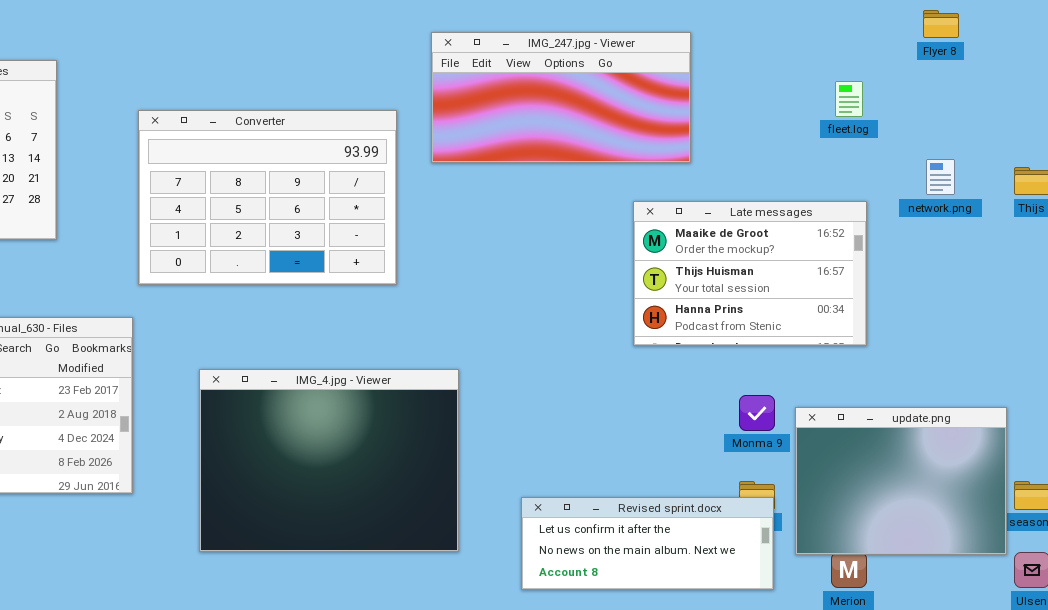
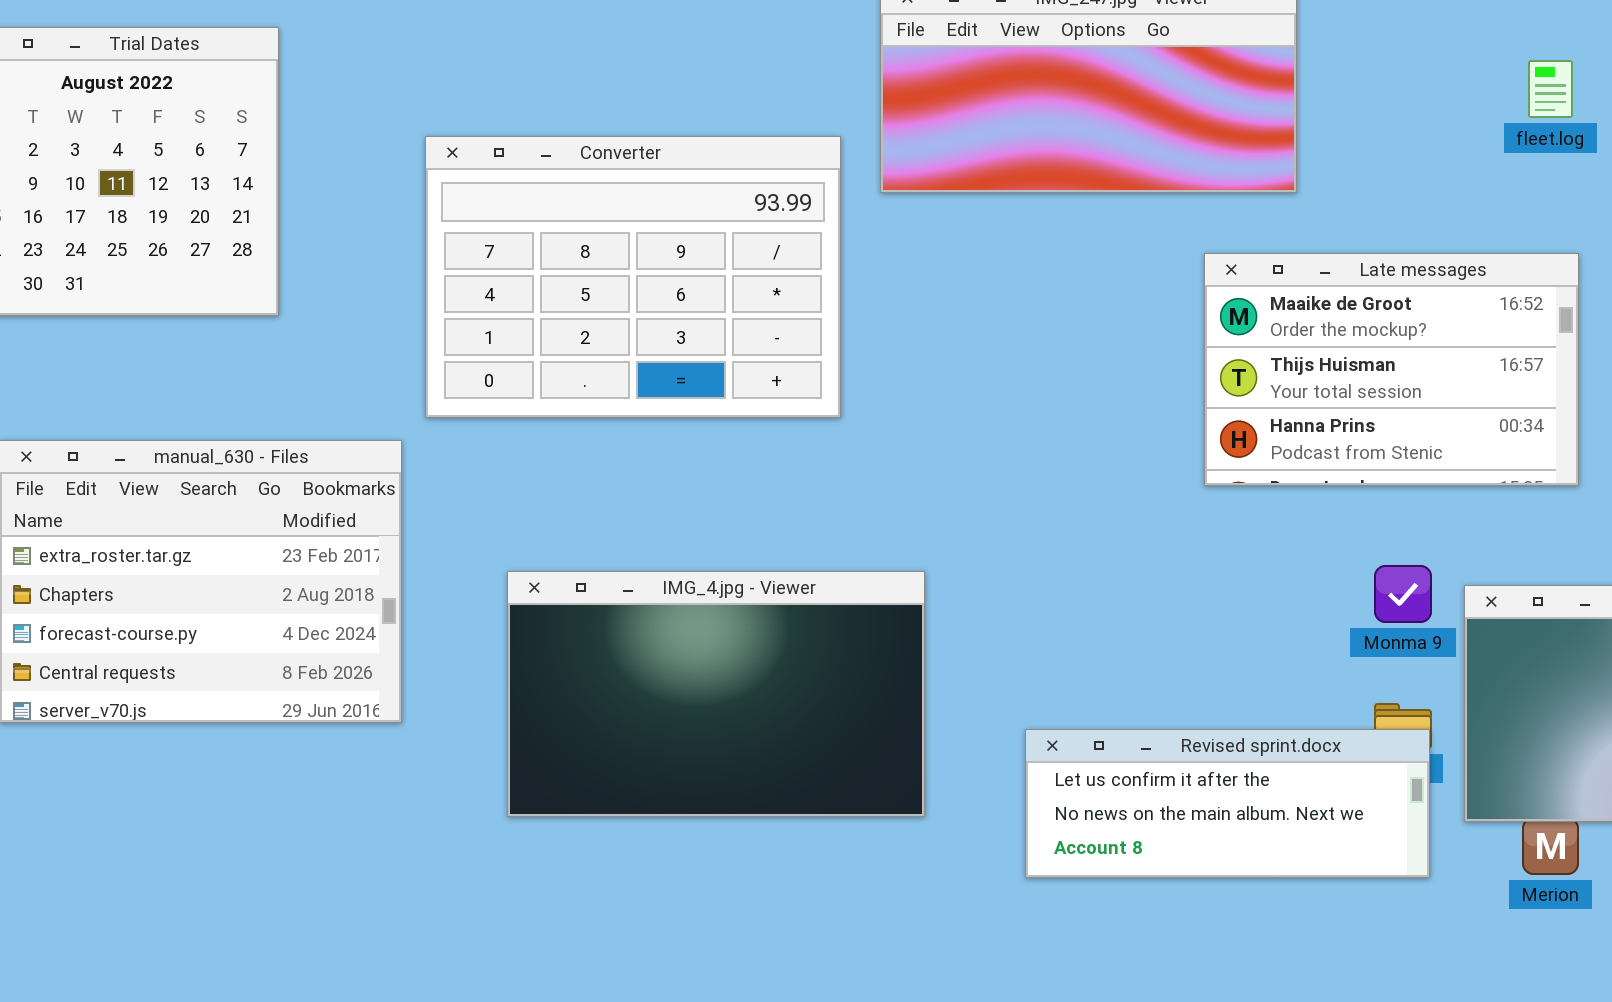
Converter: [138,110,397,285] -> [425,136,841,418], moved
IMG_4.jpg - Viewer: [199,369,459,552] -> [507,571,925,817], resized

